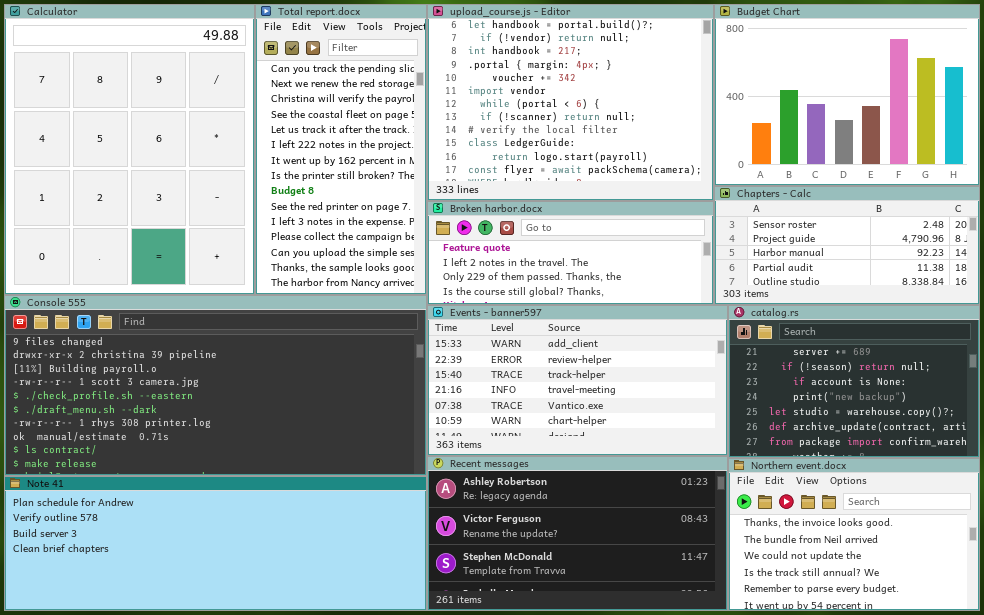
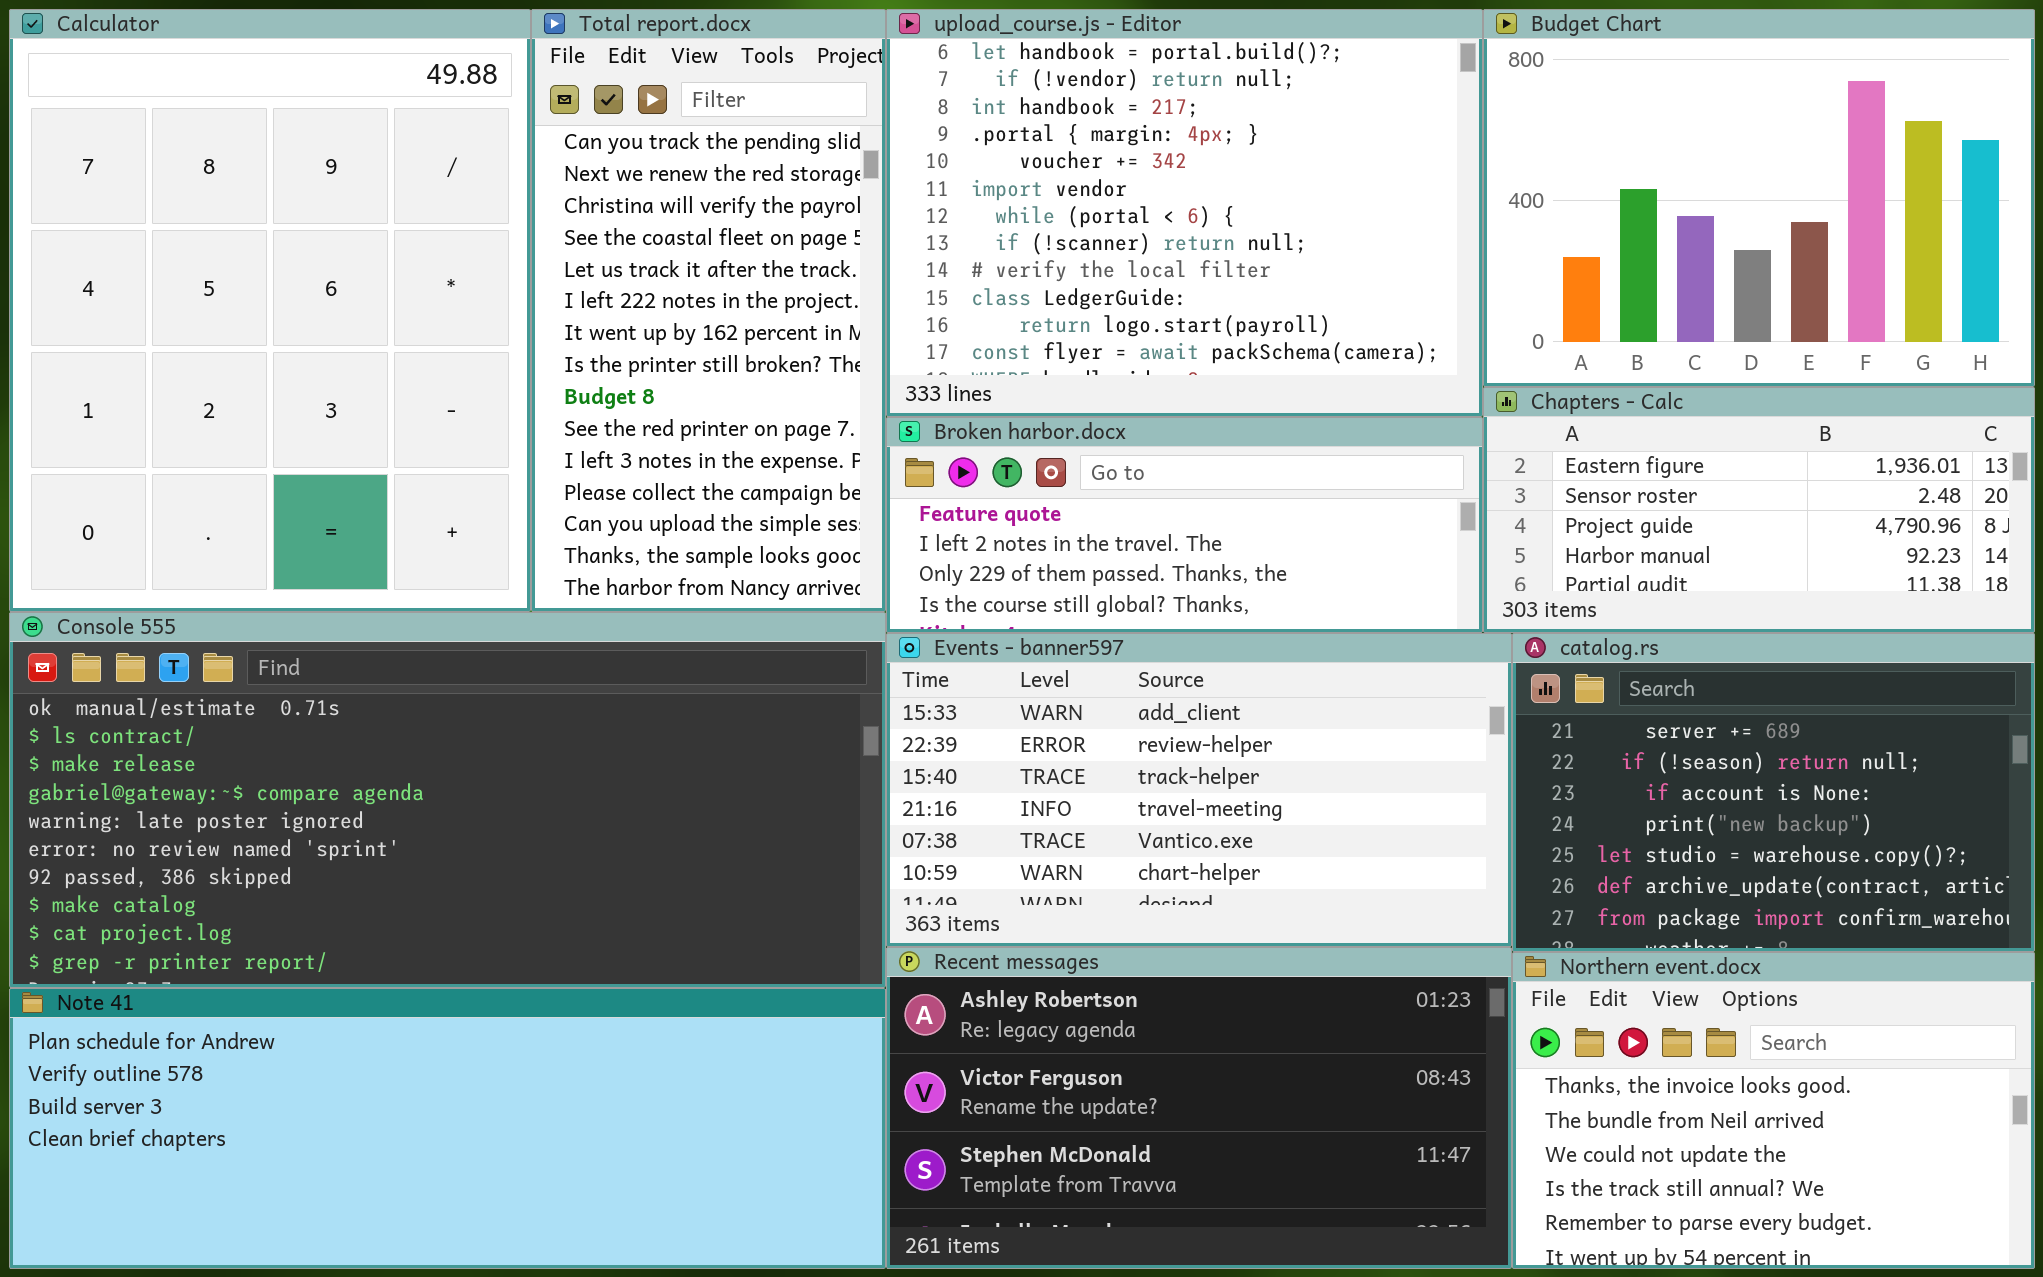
Chapters - Calc: [714,186,980,305] -> [1483,387,2035,633], scrolled up 1 row
Console 555: [4,295,427,476] -> [9,612,886,988], scrolled down 7 rows

